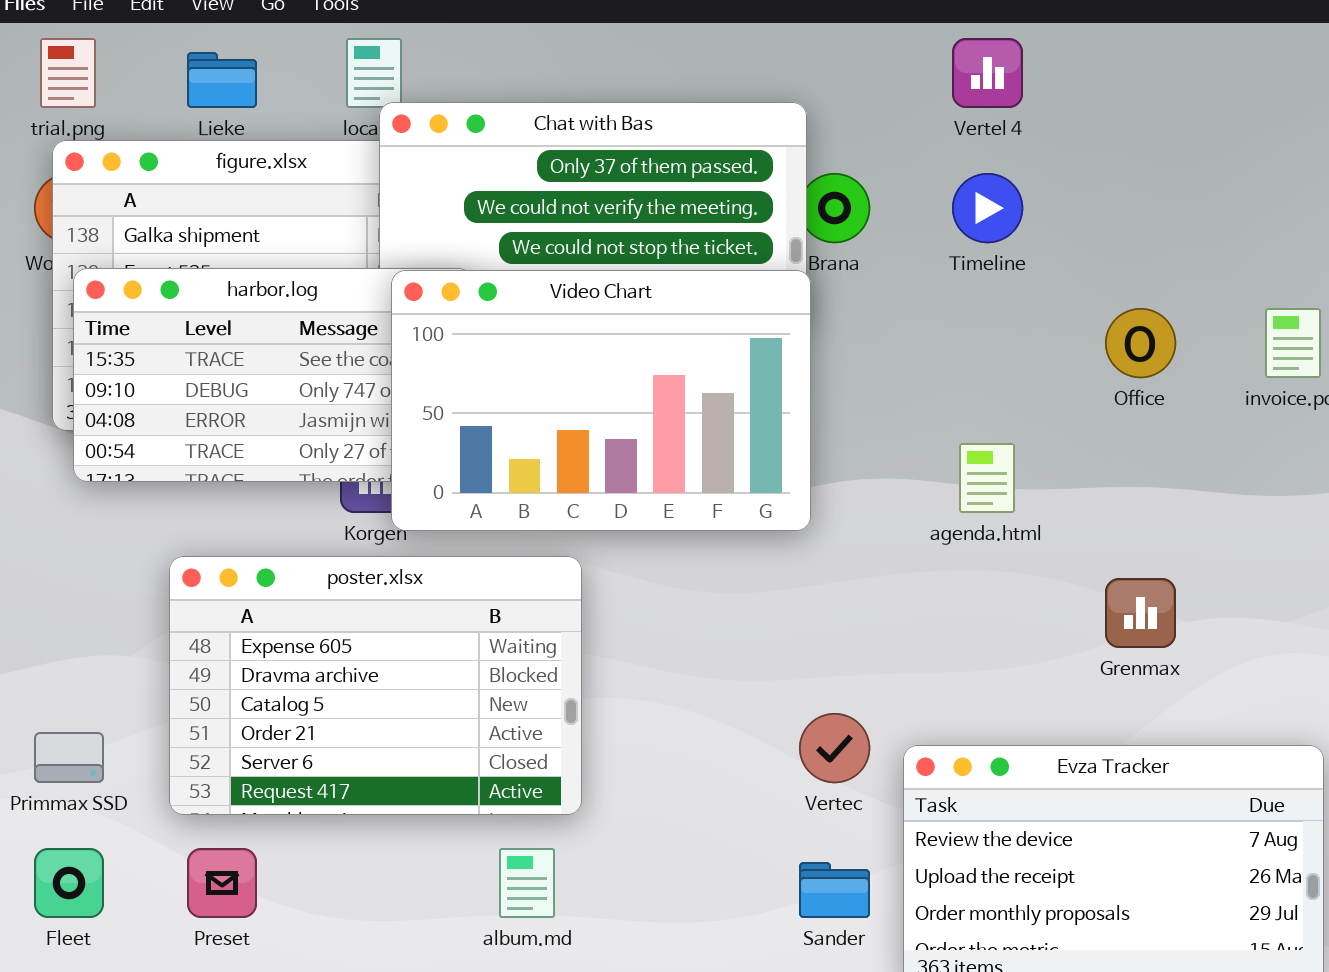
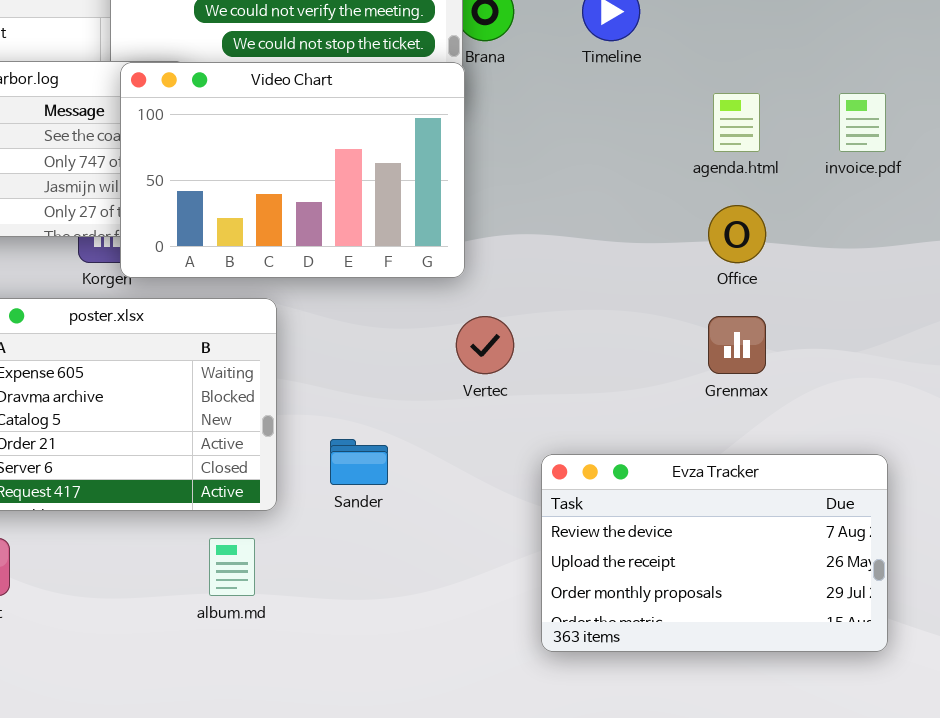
Office: [1105,308,1176,378] -> [708,205,766,263], moved
agenda.html: [959,443,1015,513] -> [713,93,760,152], moved
Vertec: [799,713,870,783] -> [456,316,514,374], moved
Sander: [799,862,870,918] -> [330,439,388,485], moved

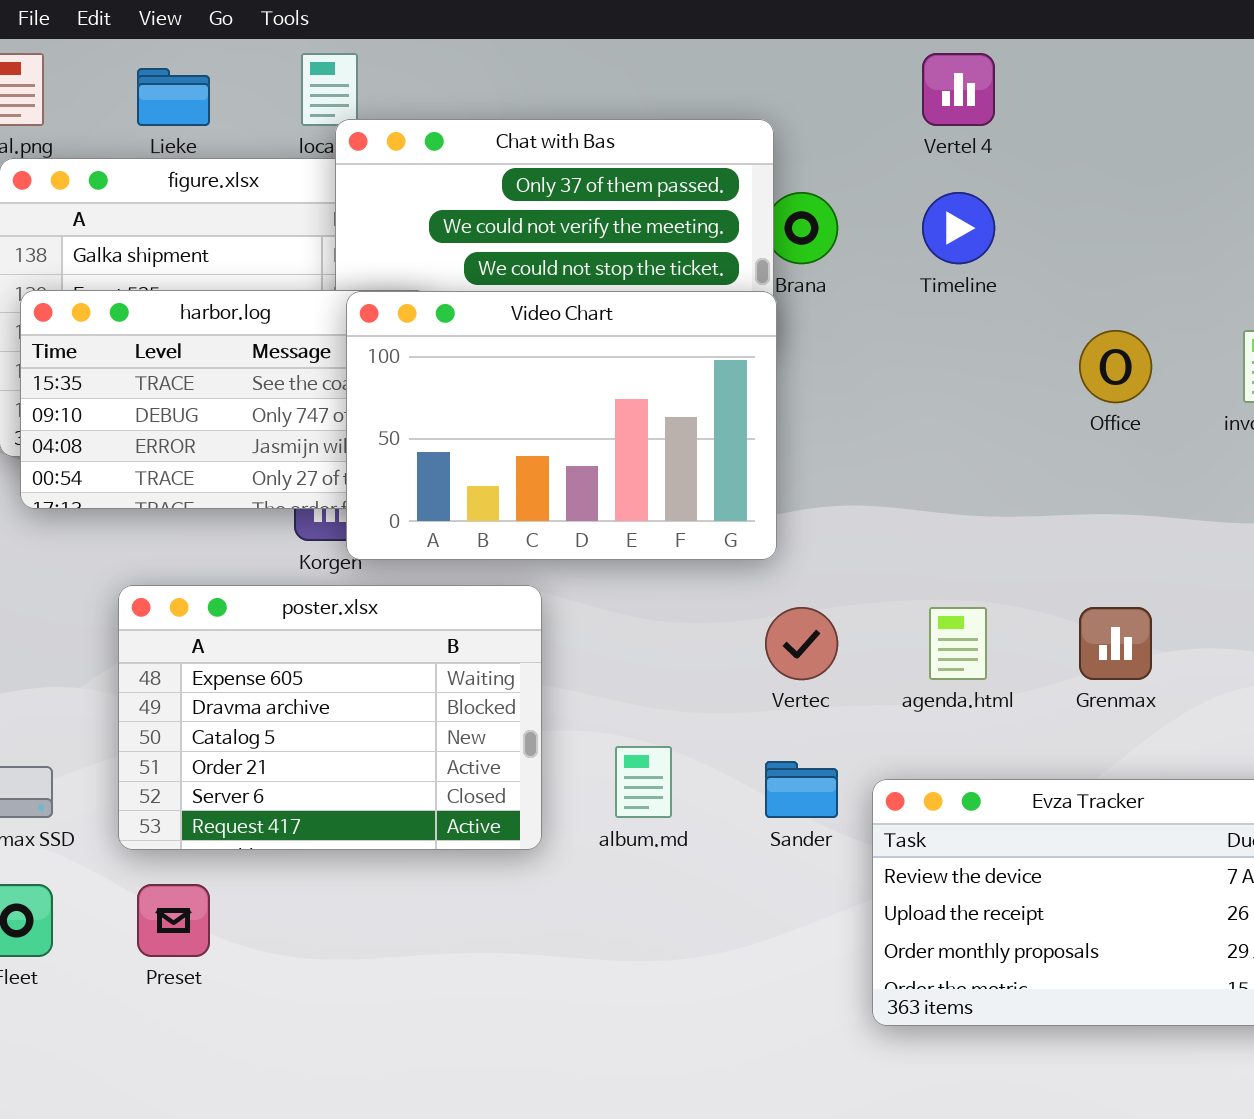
agenda.html: [713,93,760,152] -> [929,607,987,680], moved
Office: [708,205,766,263] -> [1079,330,1152,403], moved
Sander: [330,439,388,485] -> [765,761,838,818], moved
album.md: [209,538,255,596] -> [615,746,672,818], moved

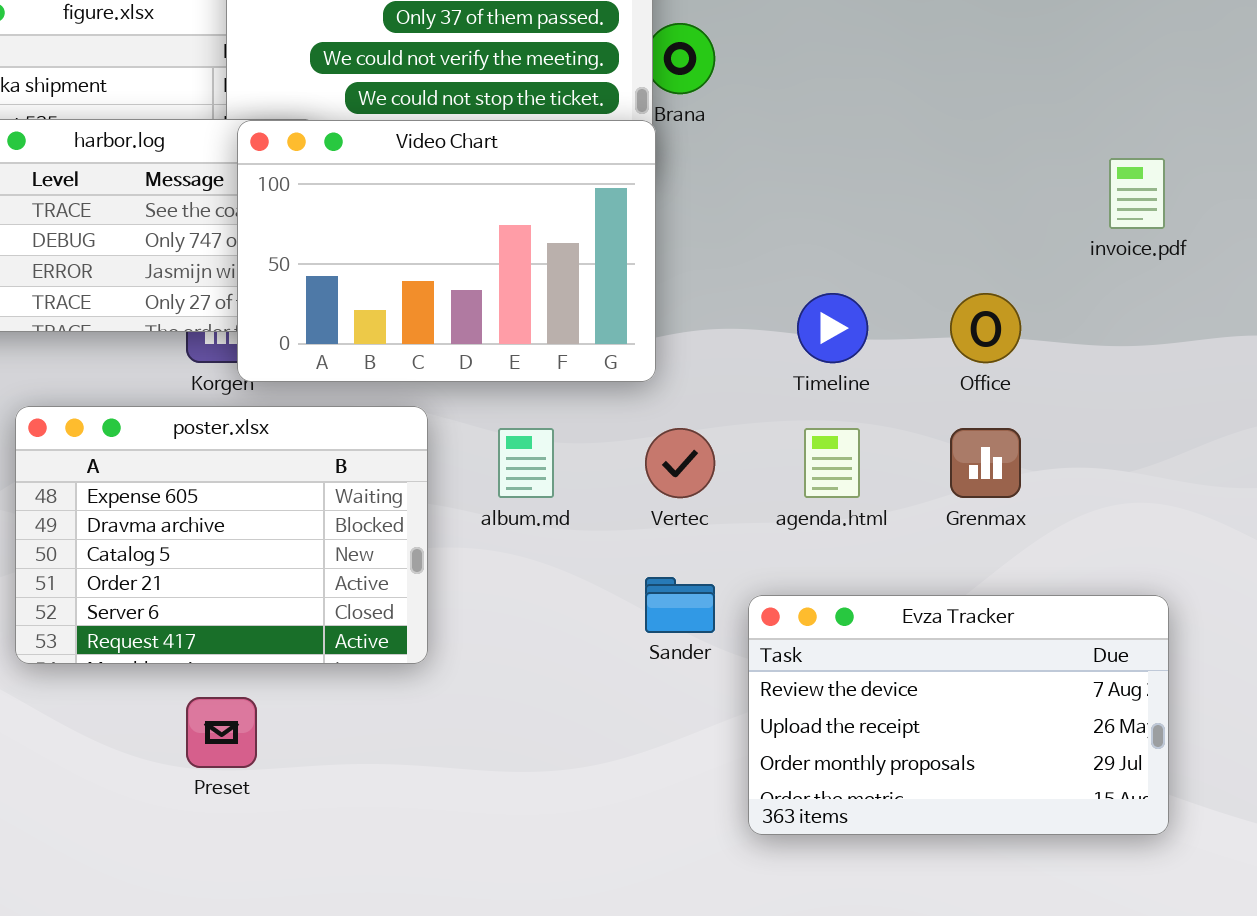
Timeline: [922,192,995,264] -> [797,293,868,363], moved
Office: [1079,330,1152,403] -> [950,293,1021,363], moved
album.md: [615,746,672,818] -> [498,428,554,498], moved
Preset: [137,884,210,957] -> [186,697,257,768], moved

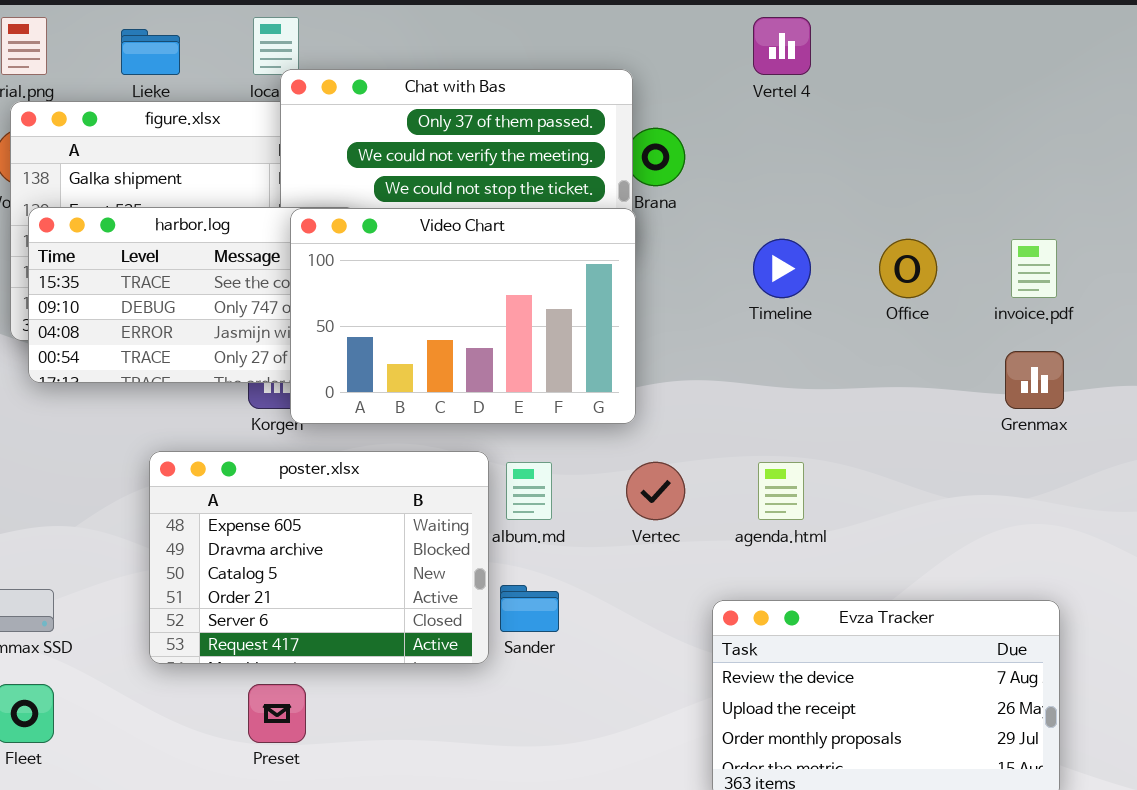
Timeline: [797,293,868,363] -> [753,239,811,298], moved
Office: [950,293,1021,363] -> [879,239,937,298], moved
poster.xlsx: [15,406,428,664] -> [149,451,489,664], moved
Grenmax: [950,428,1021,498] -> [1005,351,1064,409], moved
Sander: [645,577,715,633] -> [500,585,559,632], moved

